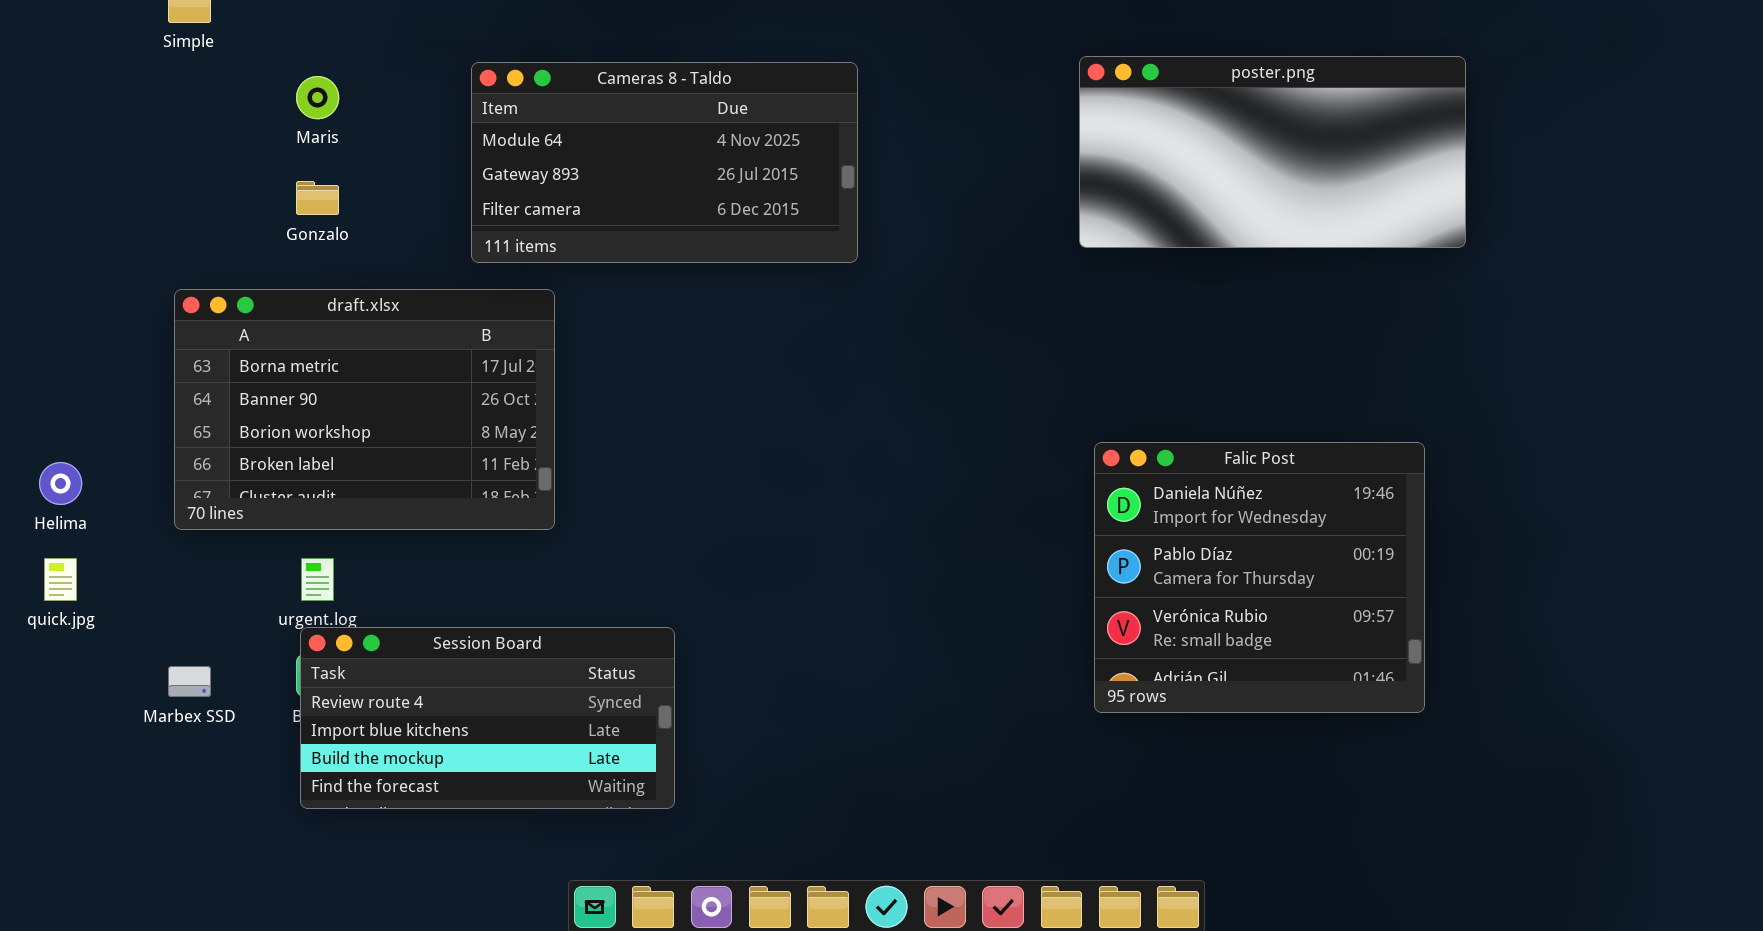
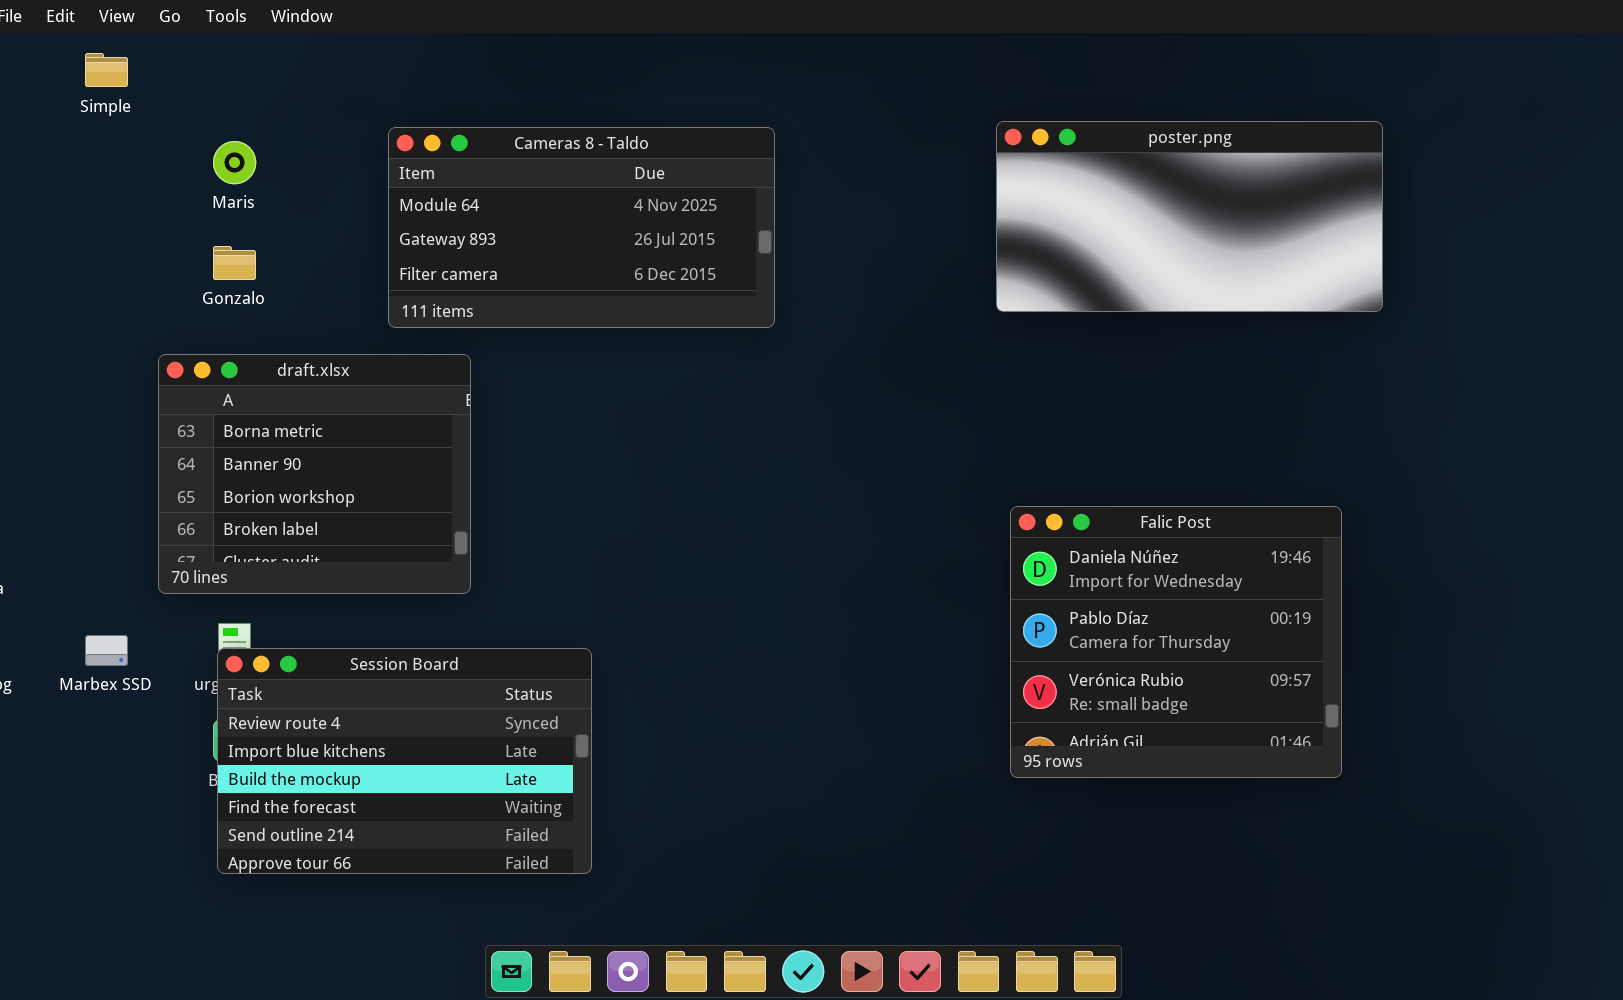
draft.xlsx: [174,289,555,530] -> [158,354,471,594], resized
Session Board: [300,627,675,809] -> [217,648,592,874], resized
Marbex SSD: [168,666,211,697] -> [85,635,128,666], moved

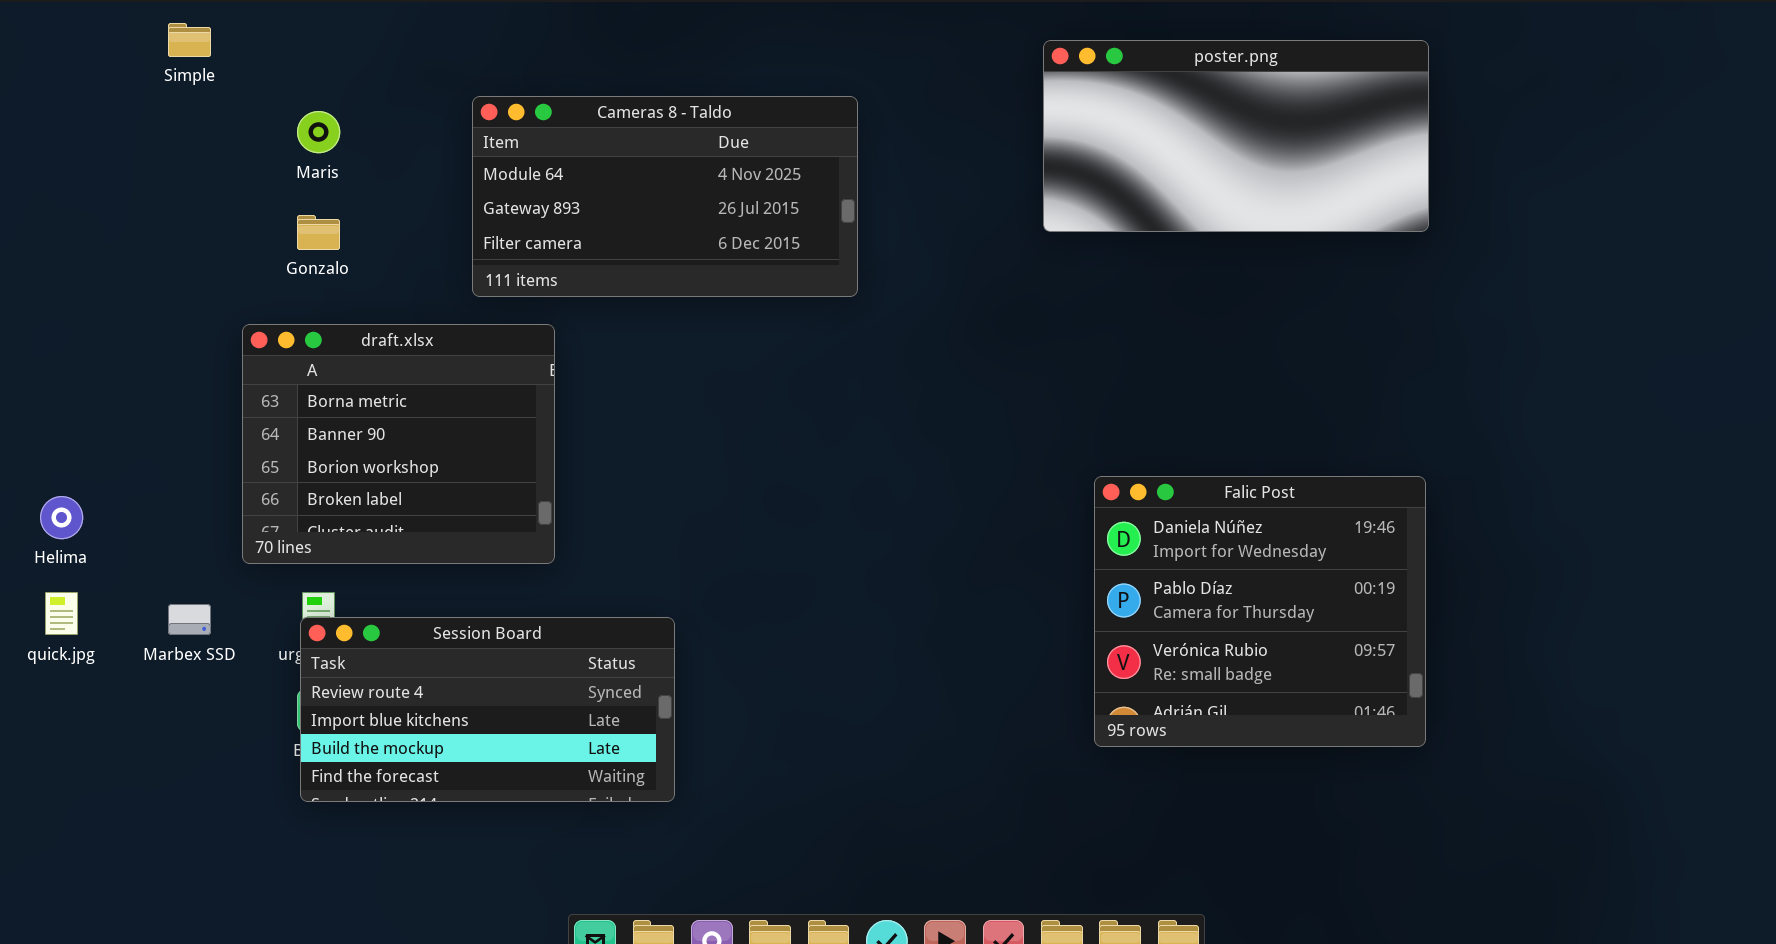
poster.png: [996,121,1383,312] -> [1043,40,1429,232], moved
Session Board: [217,648,592,874] -> [300,617,675,802], resized

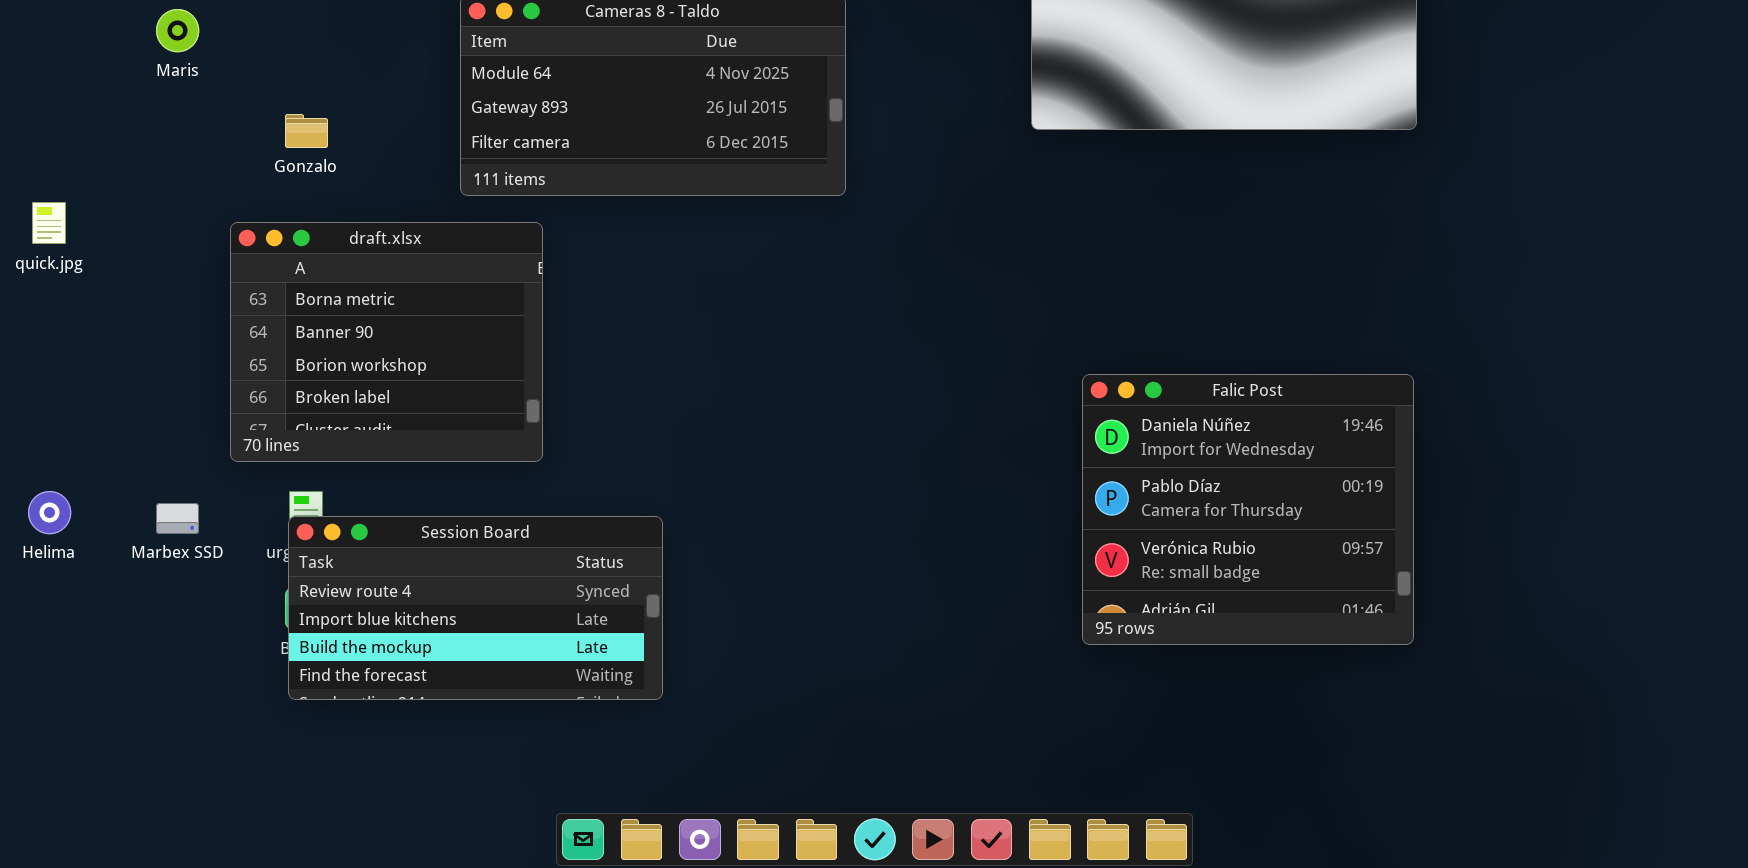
Maris: [297,111,340,153] -> [156,9,199,52], moved
Helima: [40,496,83,539] -> [28,491,71,534], moved
quick.jpg: [45,592,78,635] -> [32,202,66,244], moved

